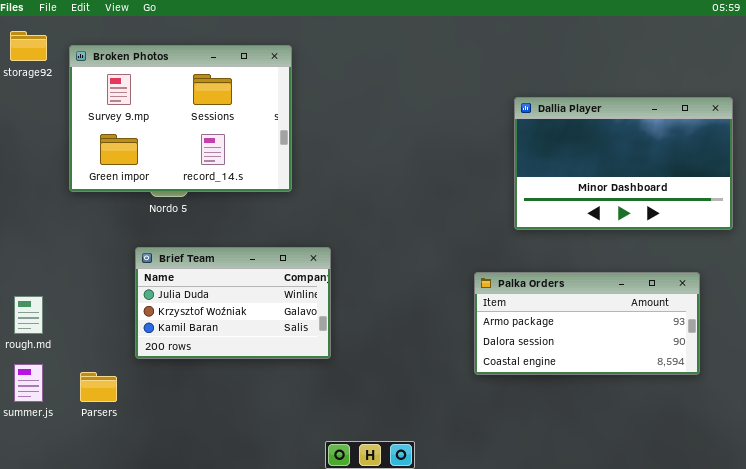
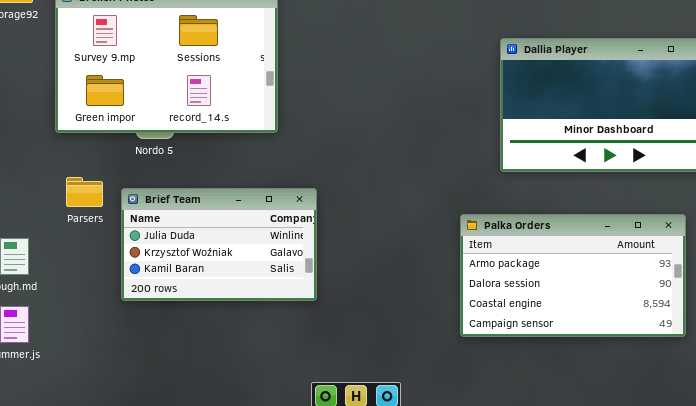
Palka Orders: [474,272,700,375] -> [460,214,686,337], resized
Parsers: [80,372,117,402] -> [66,177,103,207], moved

